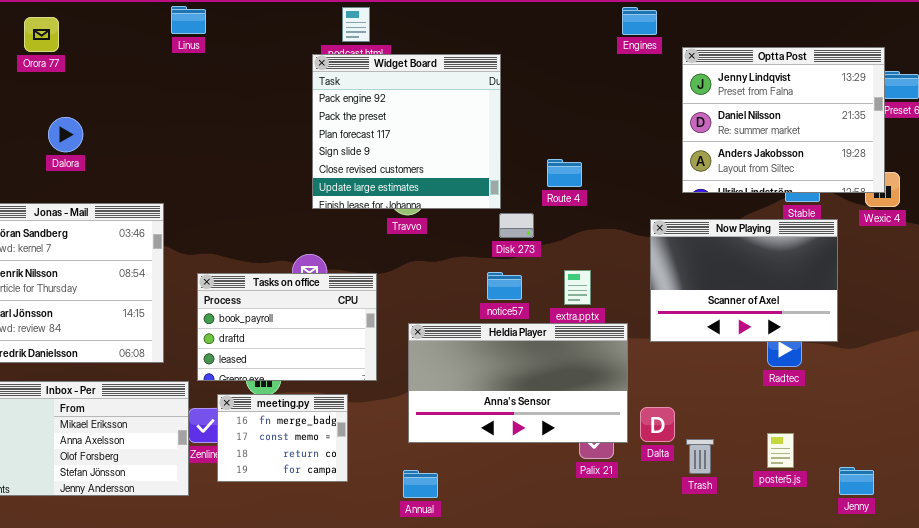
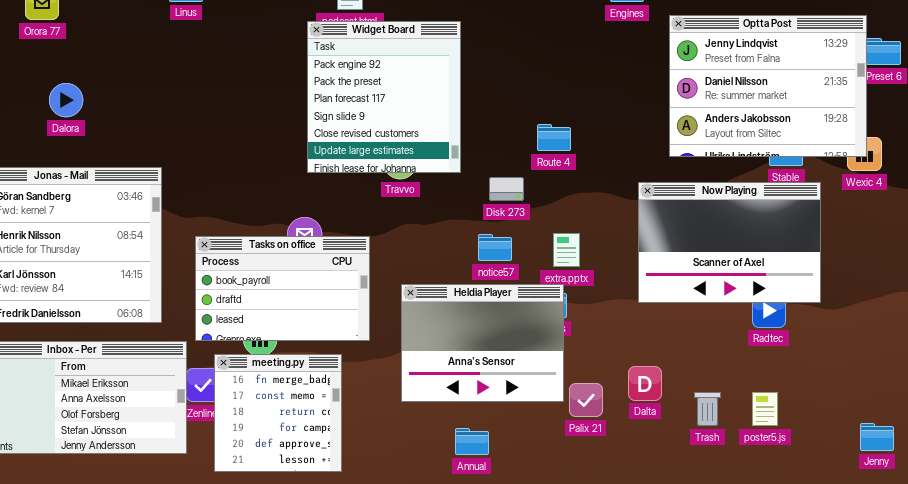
Widget Board: [312,54,501,209] -> [307,21,461,173], resized
Heldia Player: [408,323,628,443] -> [401,284,564,402], resized
meeting.py: [217,394,348,482] -> [214,354,342,472], resized
Trash: [686,439,714,474] -> [694,392,721,426], moved
Jenny: [839,467,874,495] -> [860,423,894,451], moved
Annual: [403,470,438,498] -> [455,428,489,455], moved

